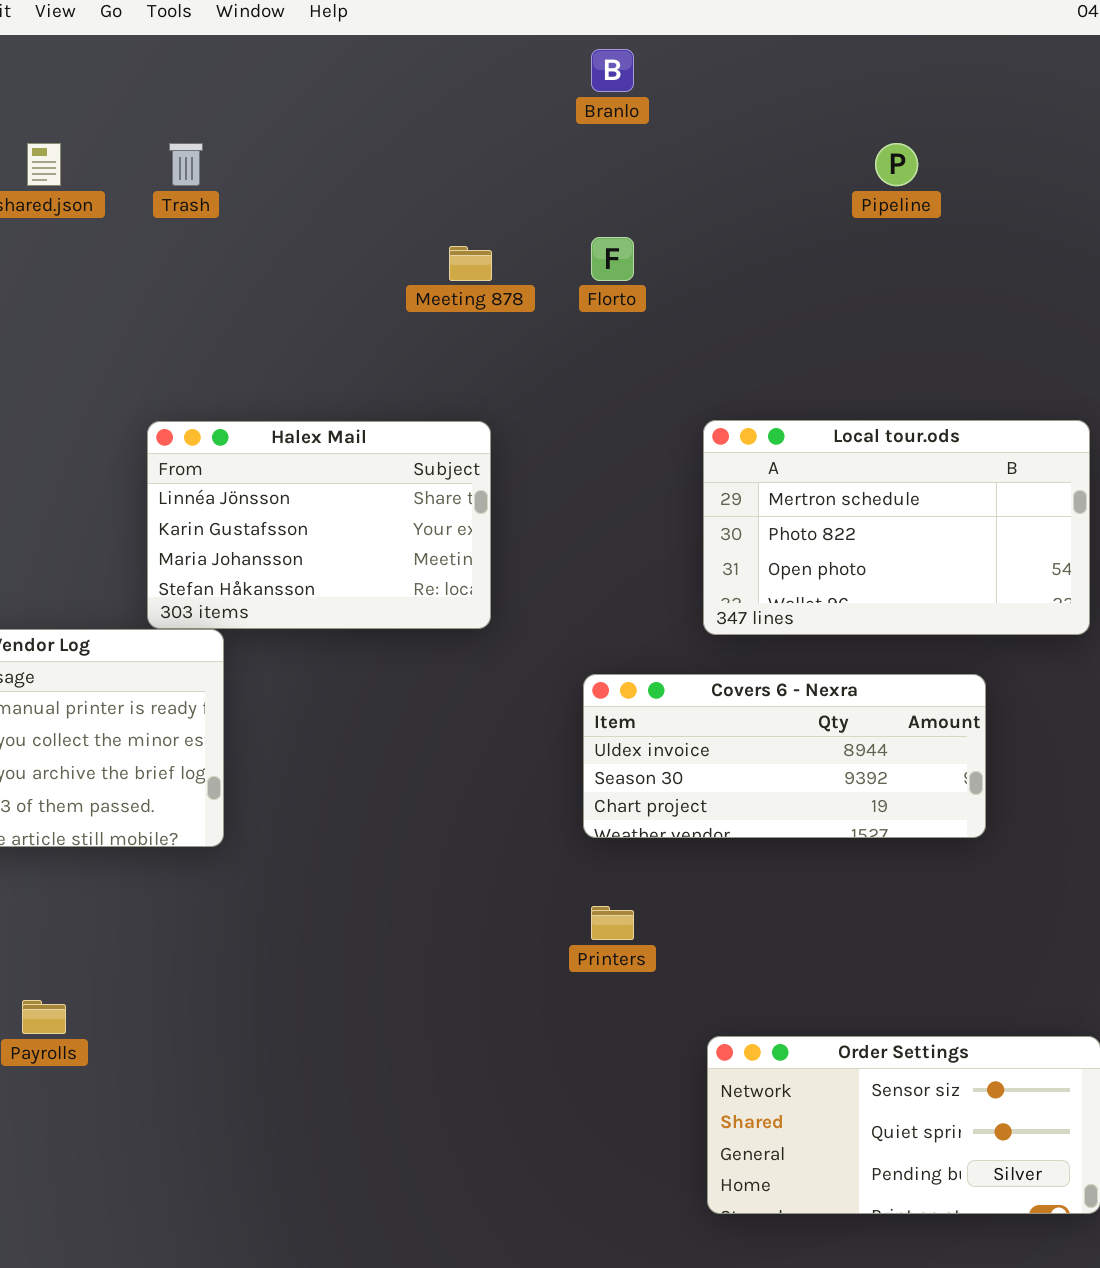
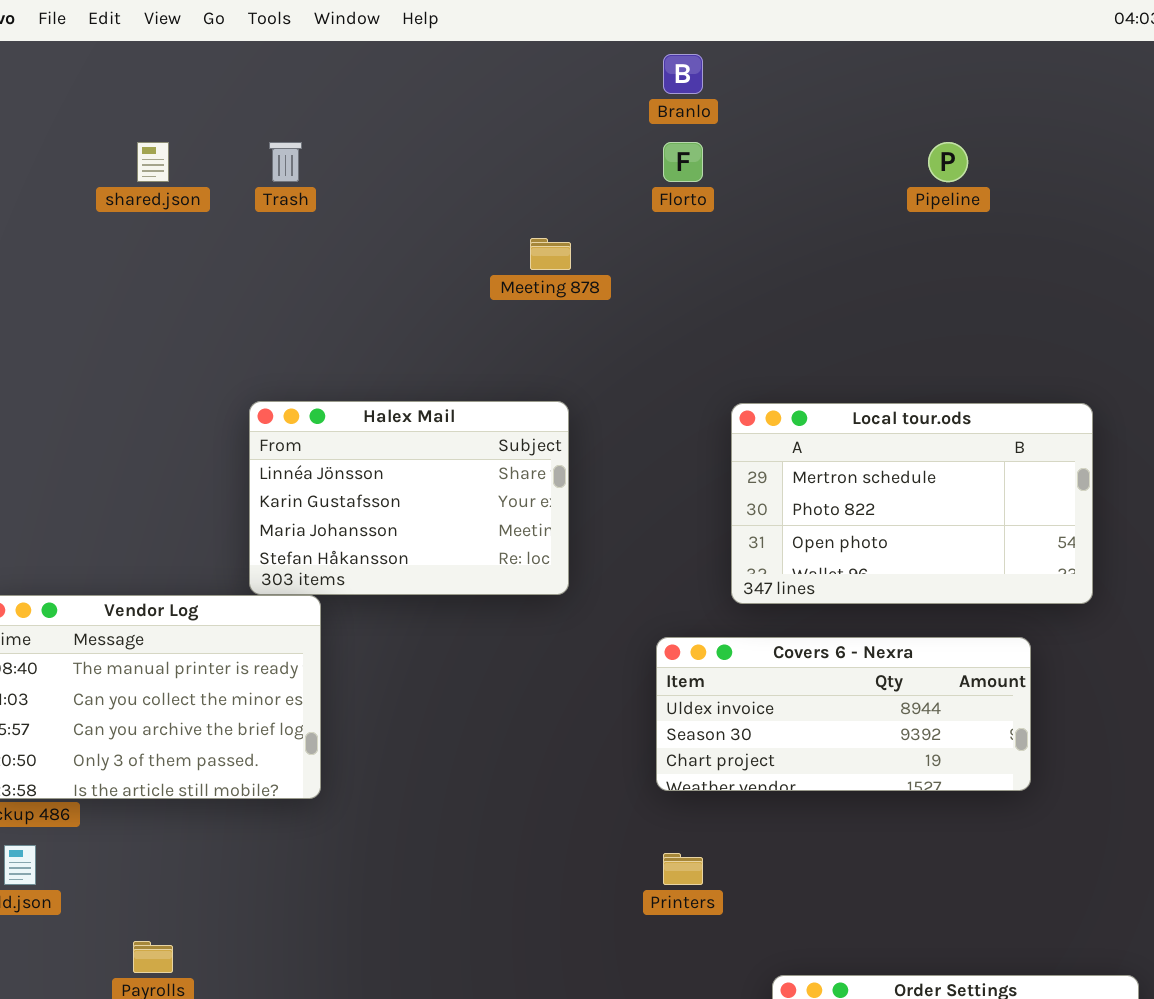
Florto: [591,237,634,281] -> [663,142,703,182], moved
Local tour.ods: [703,420,1090,635] -> [731,403,1093,604], moved

